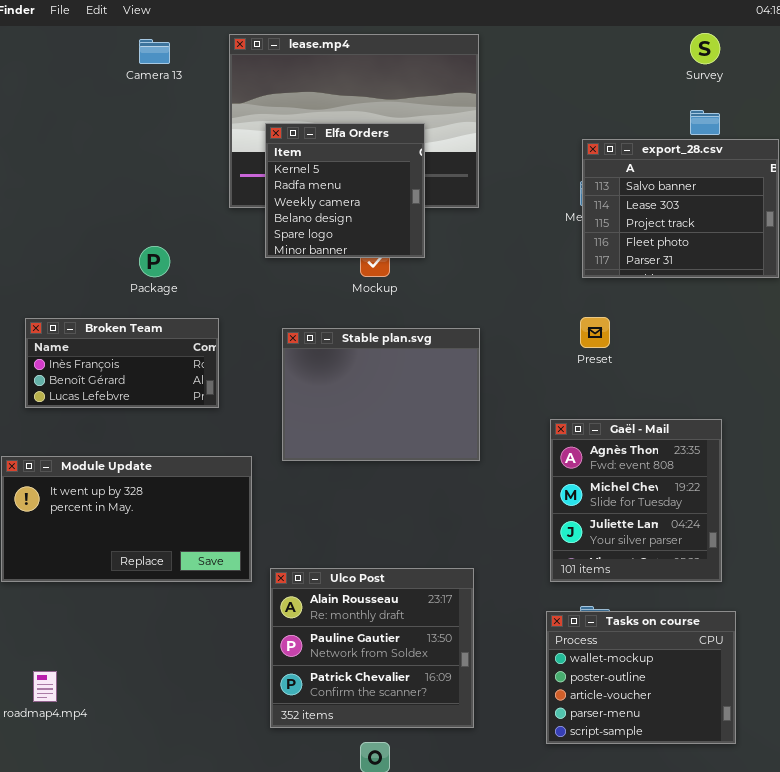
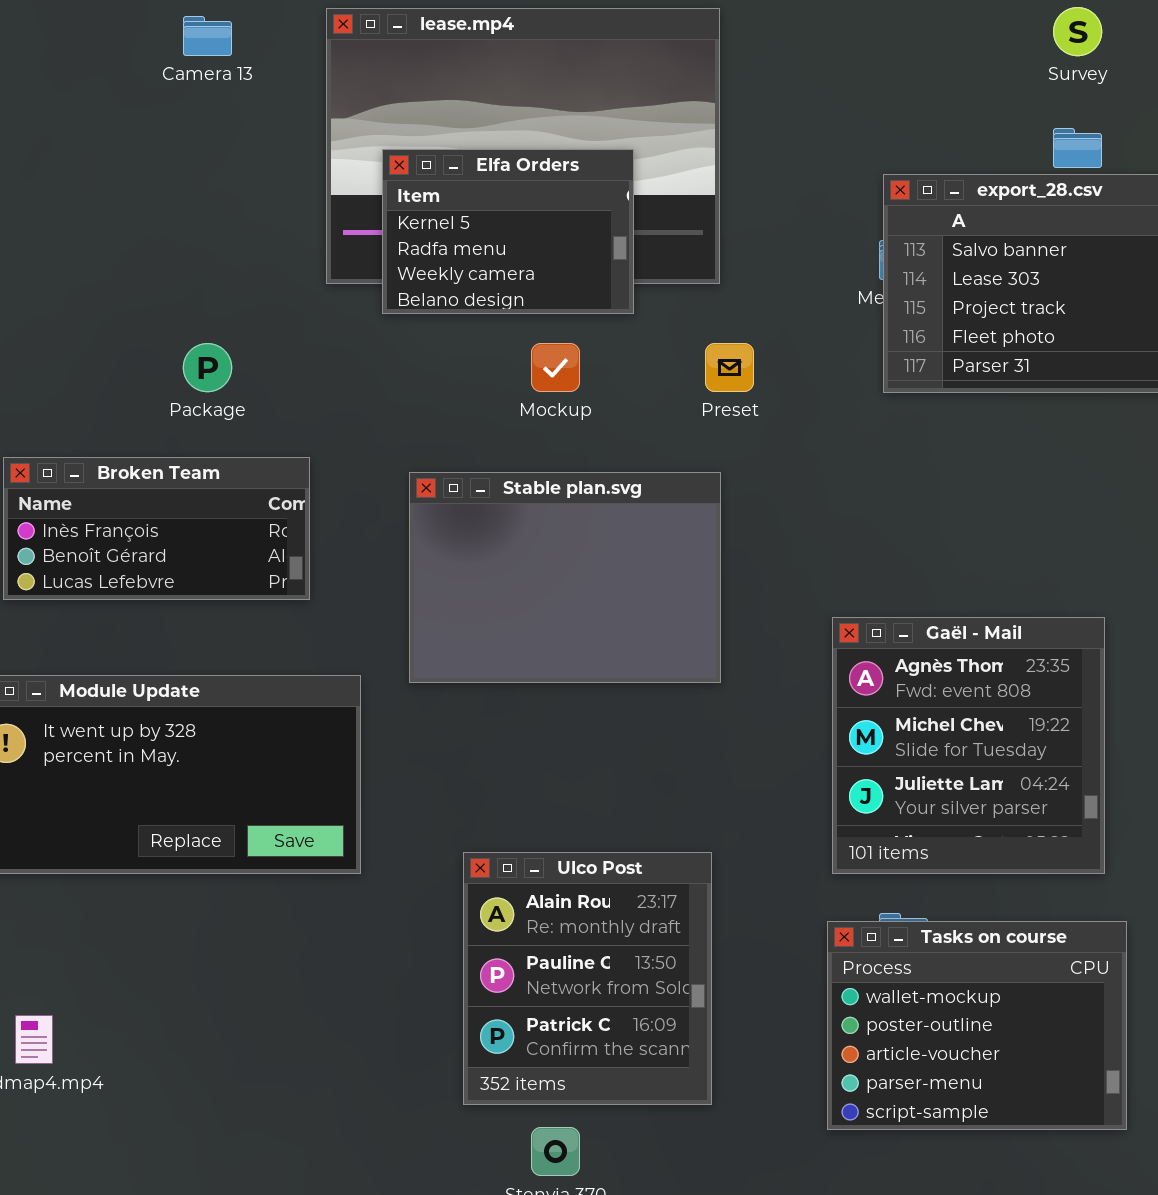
Elfa Orders: [265,123,425,258] -> [382,149,634,314], resized
Preset: [580,317,610,348] -> [705,343,754,392], moved
Ulco Post: [270,568,474,728] -> [463,852,712,1105], resized

